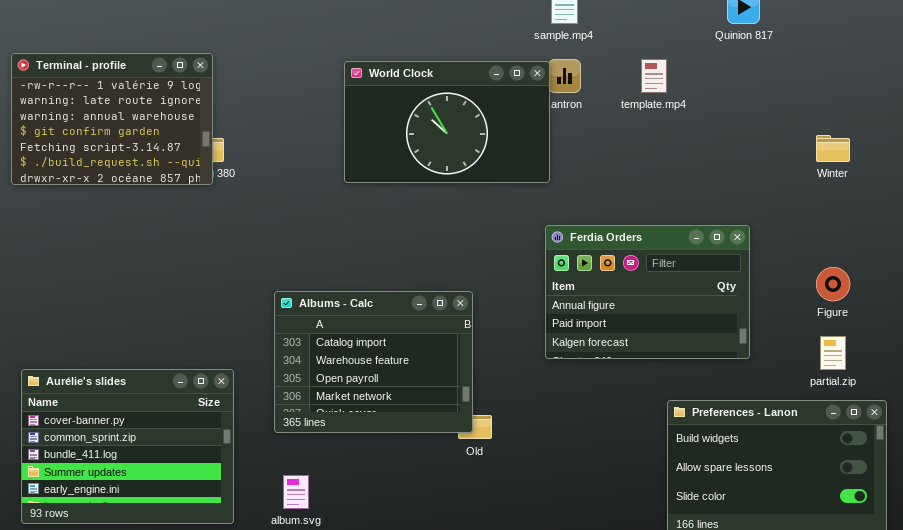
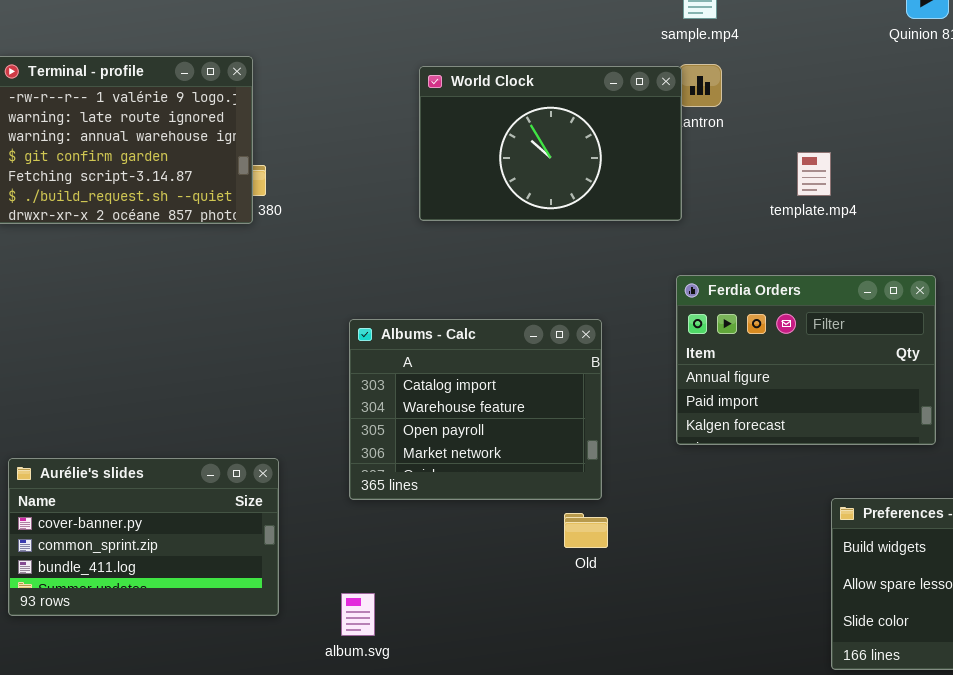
template.mp4: [641,59,667,93] -> [797,152,831,196], moved
Albums - Calc: [274,291,473,433] -> [349,319,602,500], moved
Aurélie's slides: [21,369,234,524] -> [8,458,279,616], resized

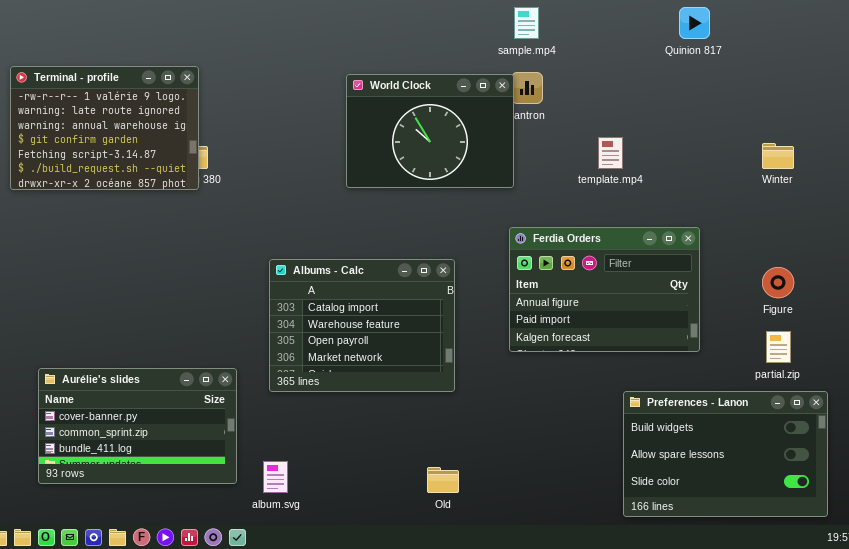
World Clock: [419,66,682,221] -> [346,74,514,188], resized
Aurélie's slides: [8,458,279,616] -> [38,368,237,484], moved
Old: [564,513,608,548] -> [427,467,459,493], moved

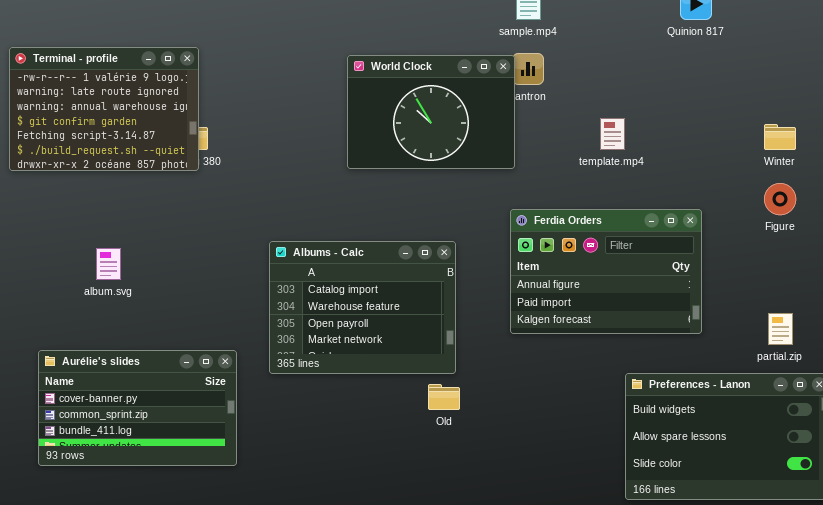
Figure: [762,267,794,298] -> [764,183,796,215], moved
album.svg: [263,461,288,493] -> [96,248,121,280], moved
Old: [427,467,459,493] -> [428,384,460,410], moved

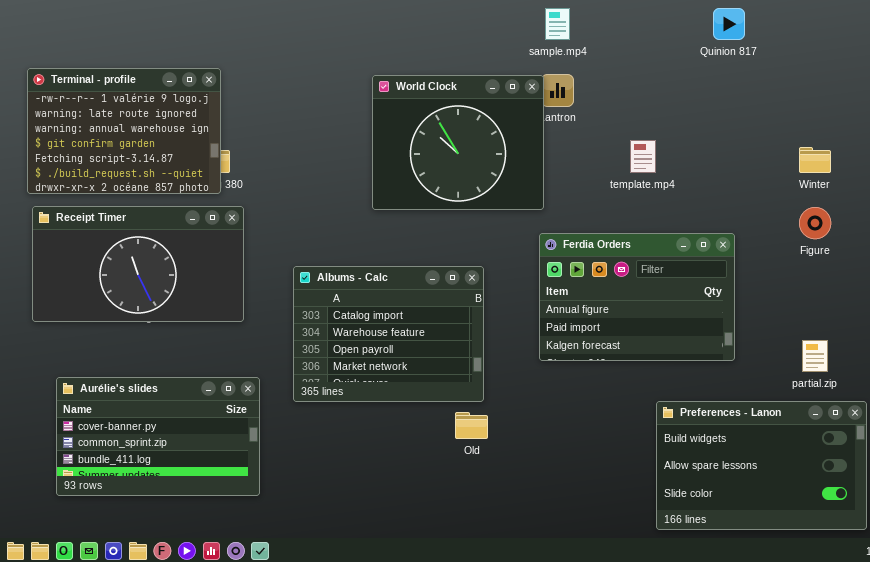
World Clock: [347,55,515,169] -> [372,75,544,210], resized
Receipt Timer: none -> [32,206,244,322], opened

